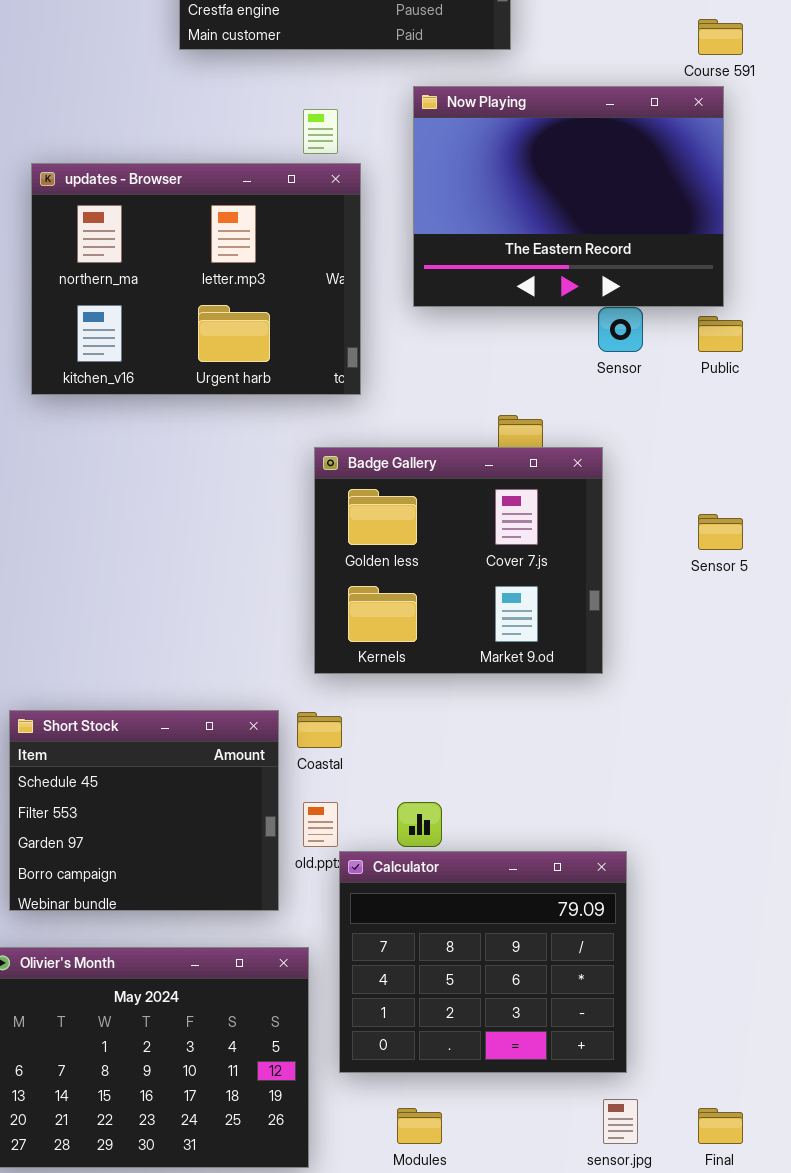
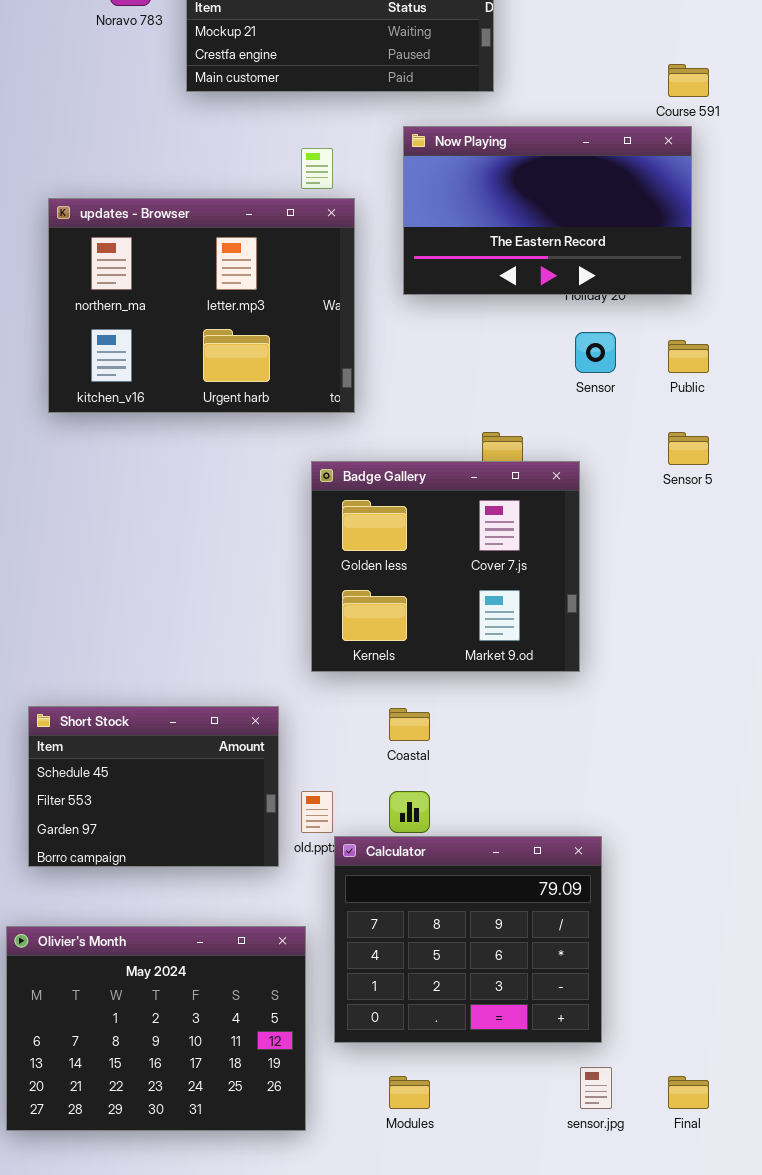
Now Playing: [413,86,724,307] -> [403,126,692,295], resized
Sensor 5: [698,514,743,550] -> [668,432,709,465], moved
Short Stock: [9,710,279,911] -> [28,706,279,867], resized
Coastal: [297,712,342,748] -> [389,708,430,741], moved

